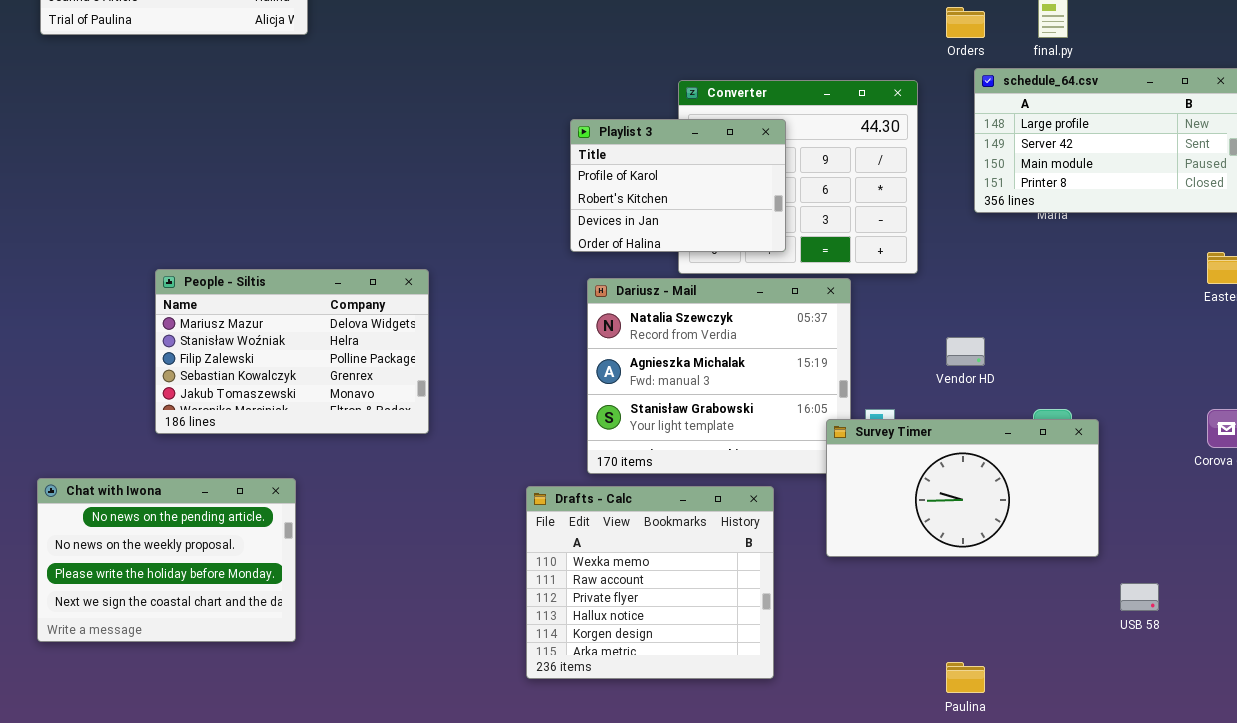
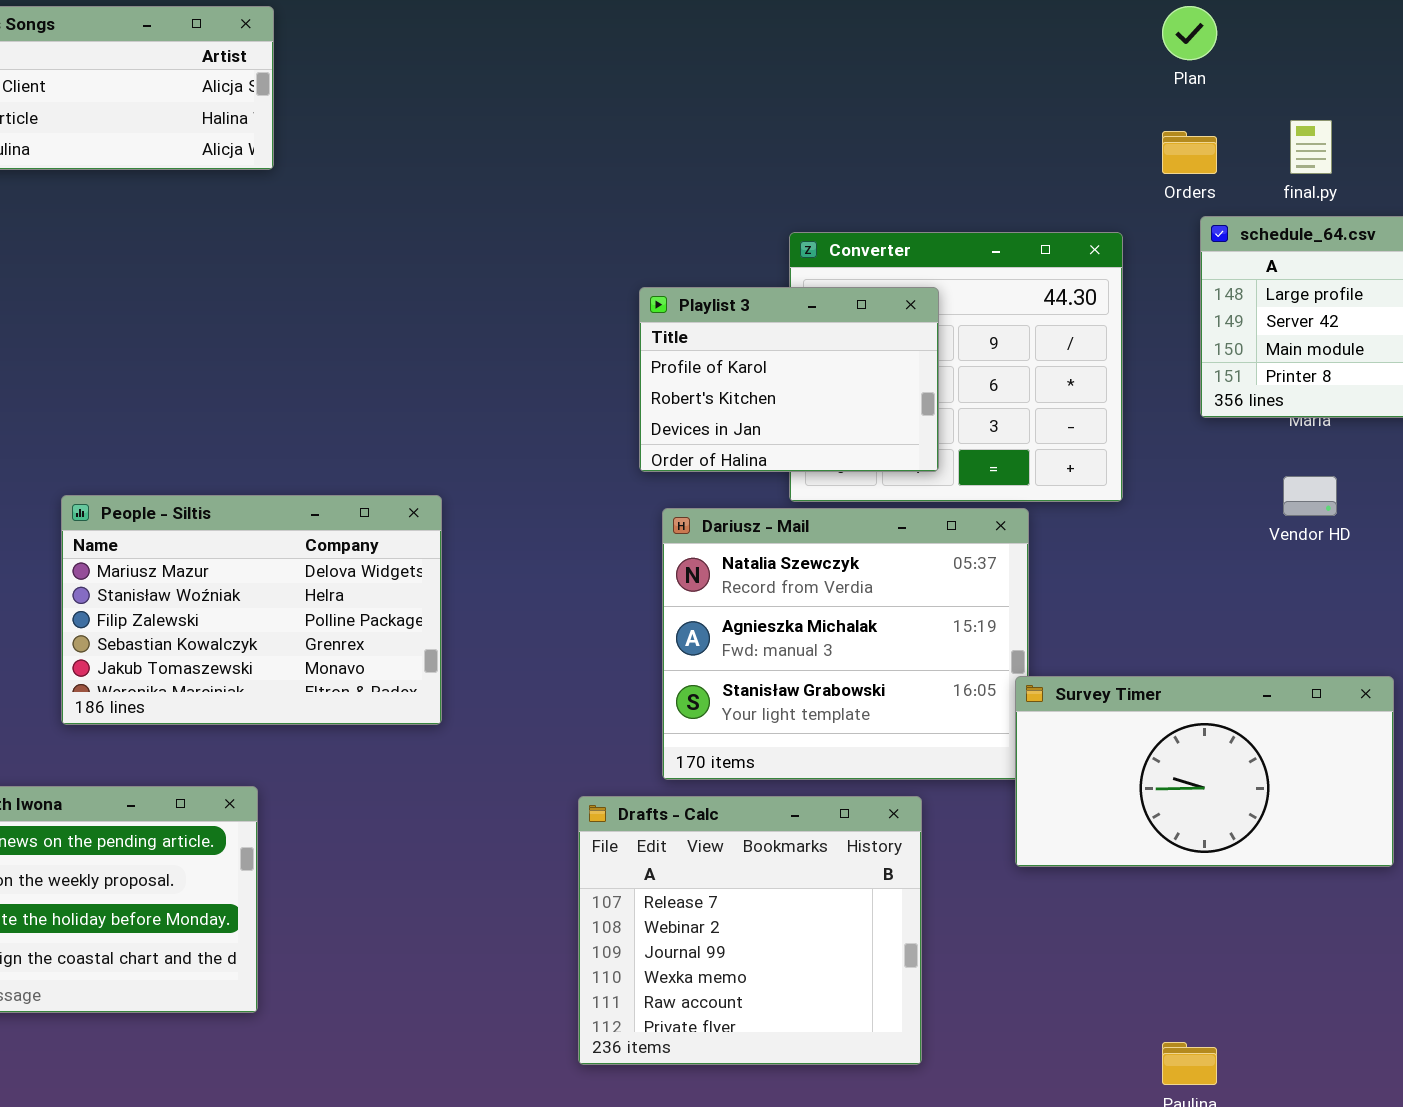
Vendor HD: [946,337,985,366] -> [1283,476,1337,516], moved
Survey Timer: [826,419,1099,557] -> [1015,676,1394,867], moved
Drafts - Calc: [526,486,774,679] -> [578,796,922,1065], scrolled up 3 rows

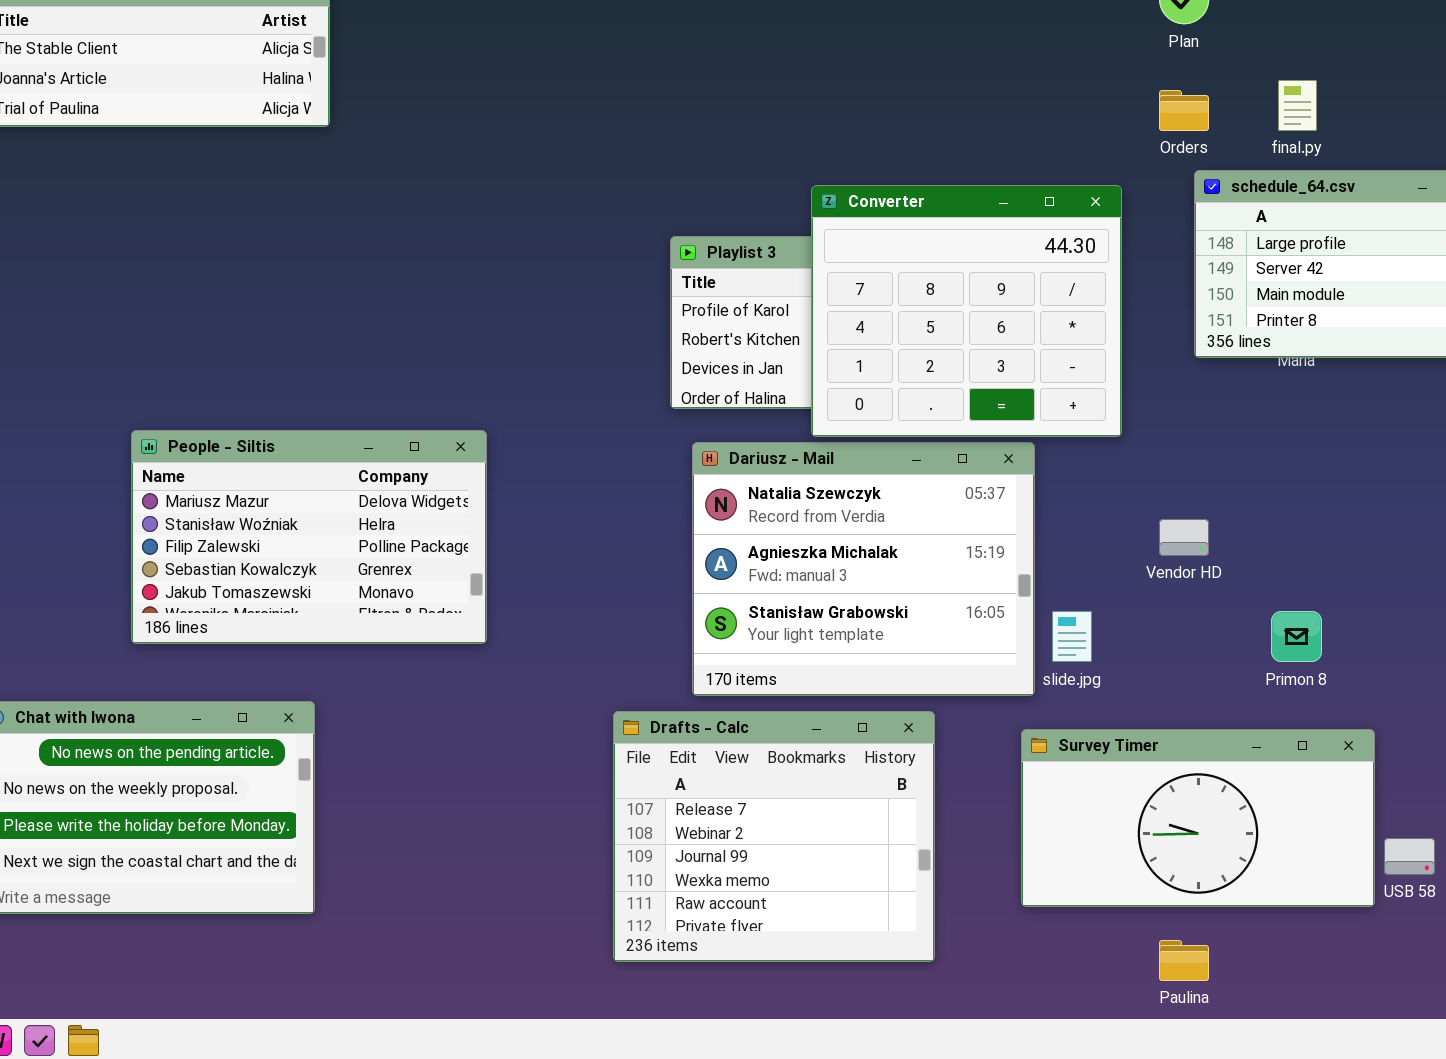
Converter: [789,232,1123,502] -> [811,185,1122,437], raised
Vendor HD: [1283,476,1337,516] -> [1159,519,1209,556], moved
Survey Timer: [1015,676,1394,867] -> [1021,729,1375,907], moved

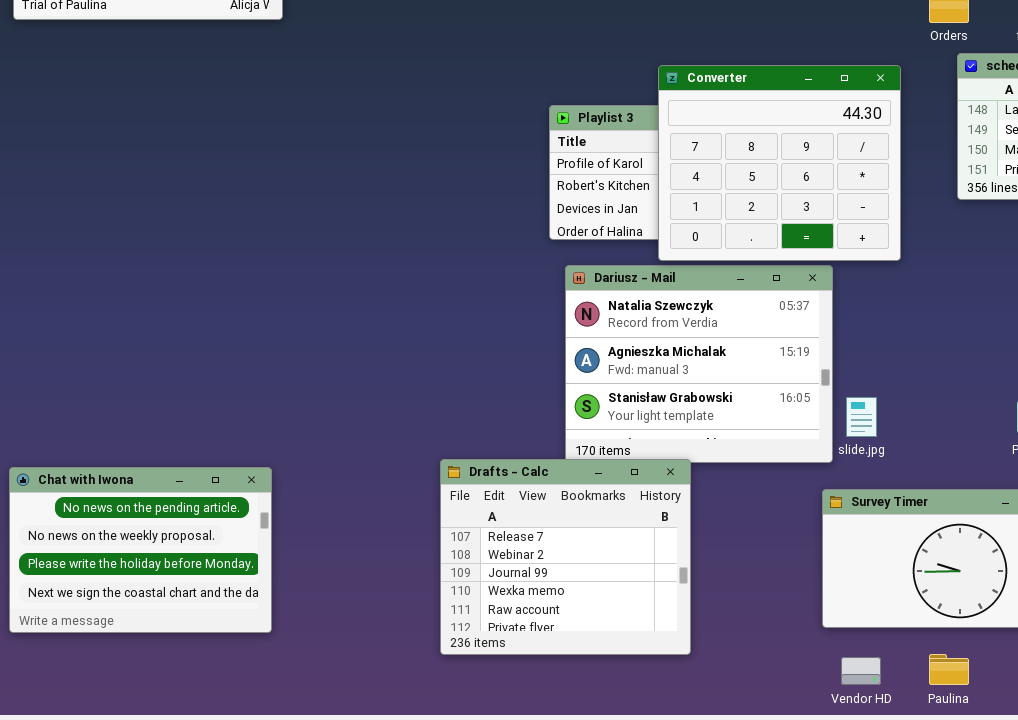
People - Siltis: [131,430,487,644] -> none, closed
Vendor HD: [1159,519,1209,556] -> [841,657,881,685], moved
Drafts - Calc: [613,711,935,962] -> [440,459,691,655], moved

